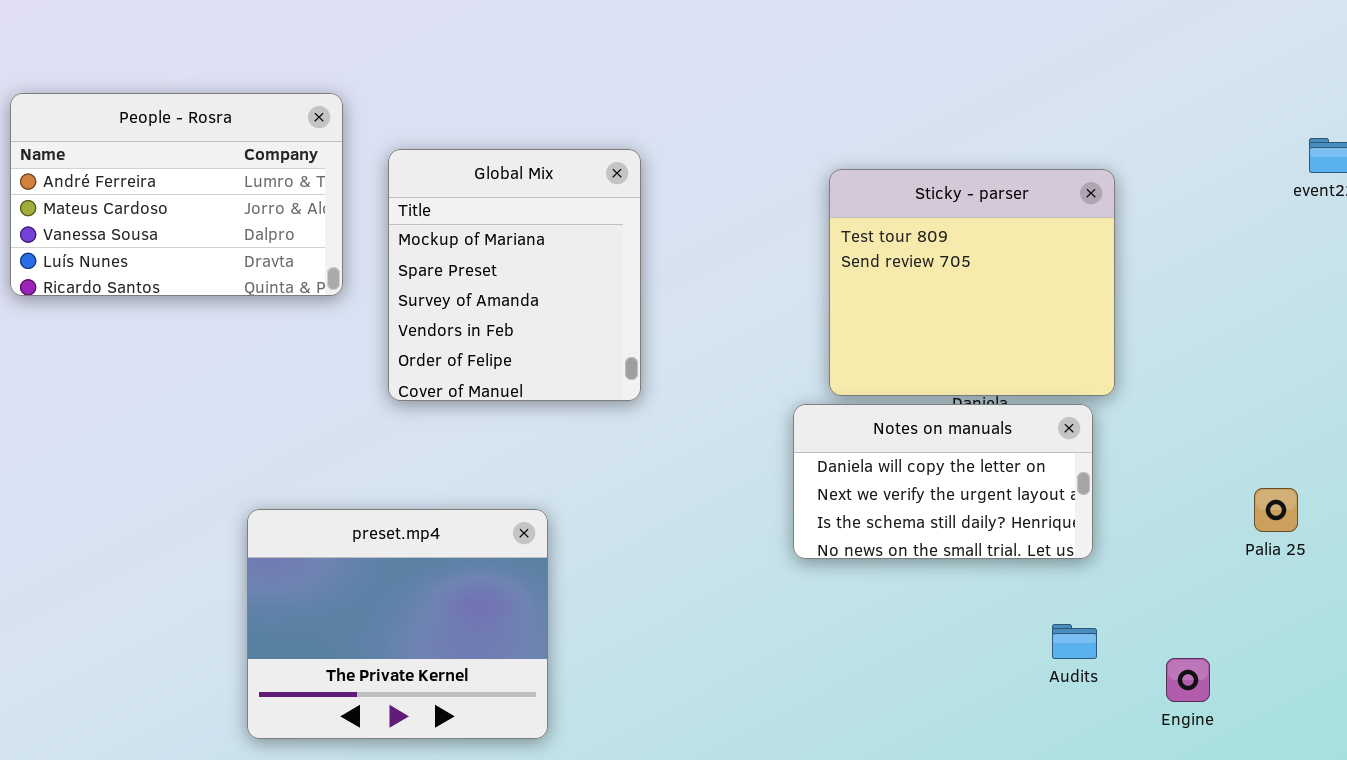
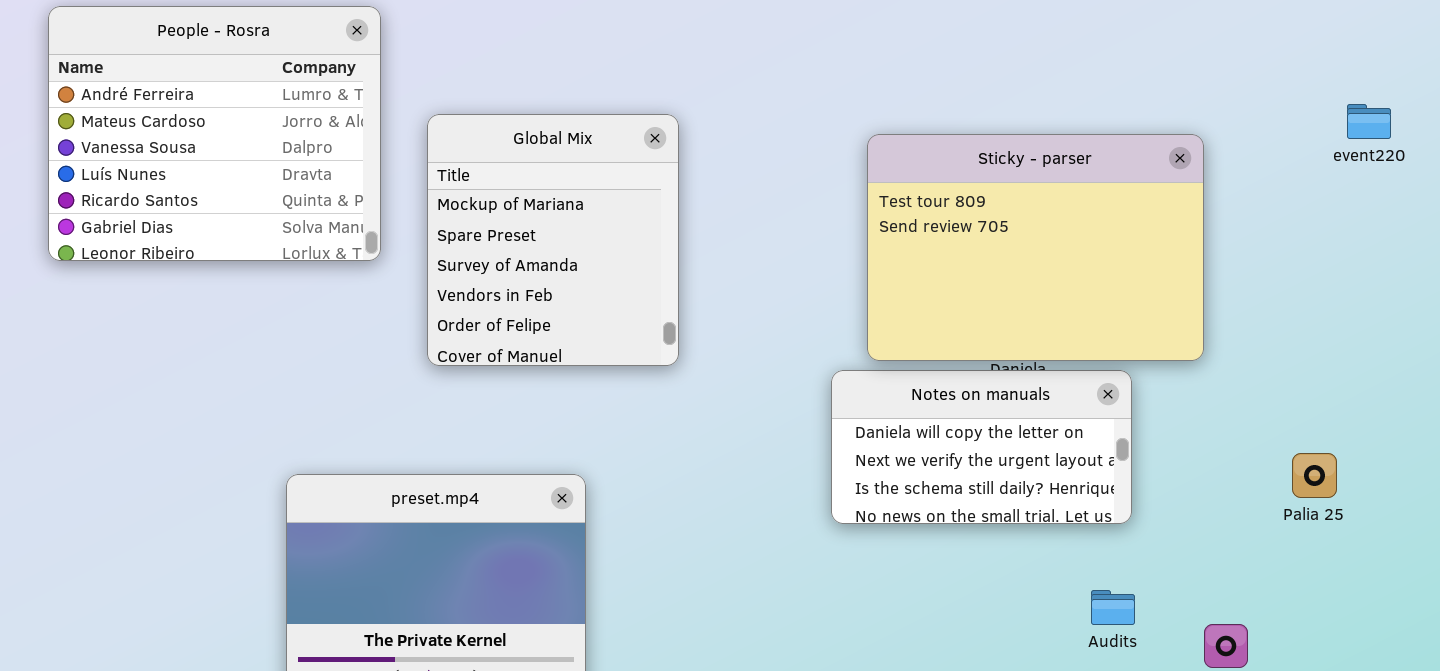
People - Rosra: [10,93,343,296] -> [48,6,381,261], resized
Sticky - parser: [829,169,1115,396] -> [867,134,1204,361], resized

